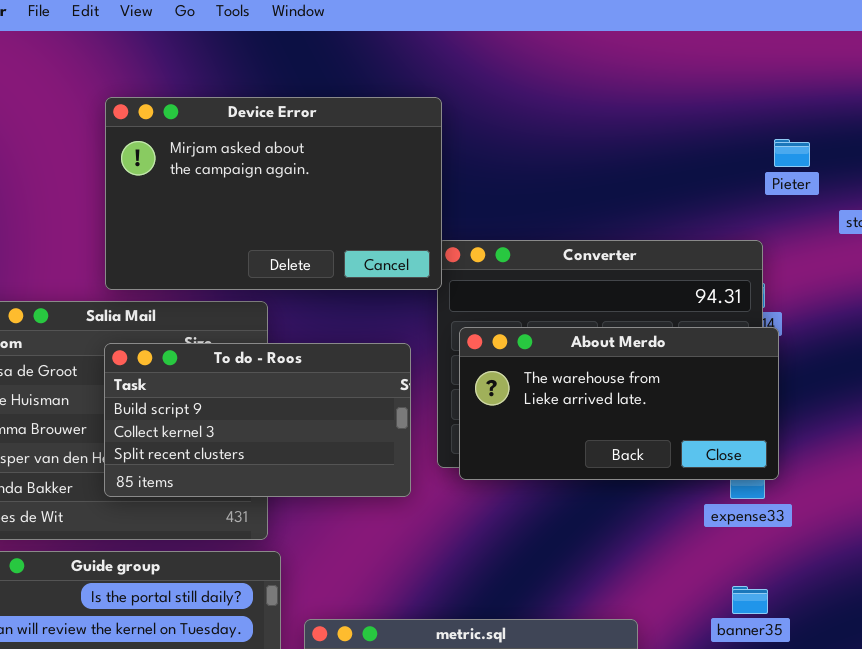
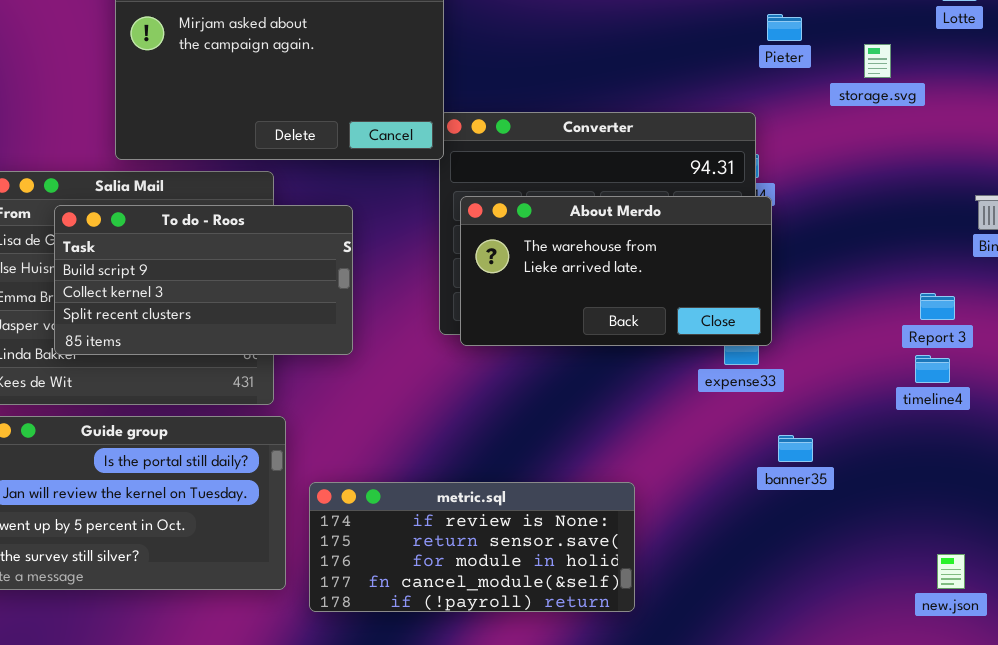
To do - Roos: [104,343,411,497] -> [54,205,353,355], moved
banner35: [732,586,768,614] -> [778,435,813,462], moved

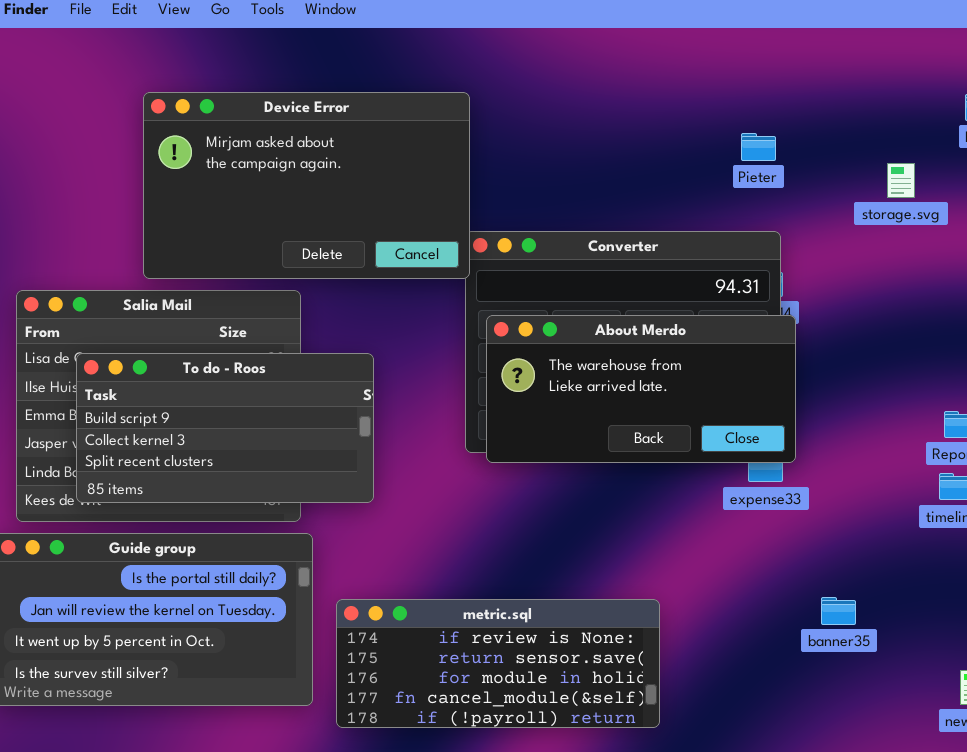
Pieter: [767,14,802,41] -> [741,133,776,161], moved
To do - Roos: [54,205,353,355] -> [76,353,374,503], moved
banner35: [778,435,813,462] -> [821,597,856,625], moved

